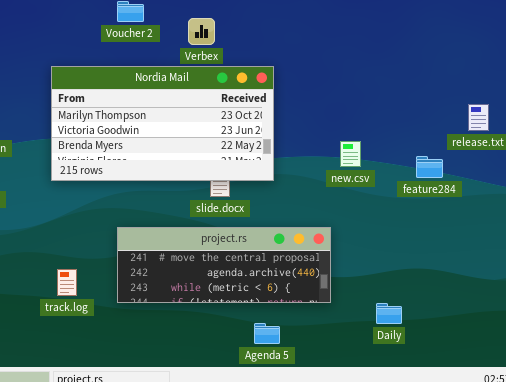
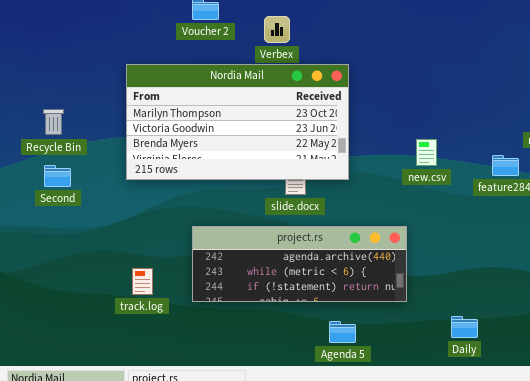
project.rs: [117,227,331,303] -> [192,226,407,302], scrolled down 1 row
Daily: [376,303,402,324] -> [451,316,478,338], moved

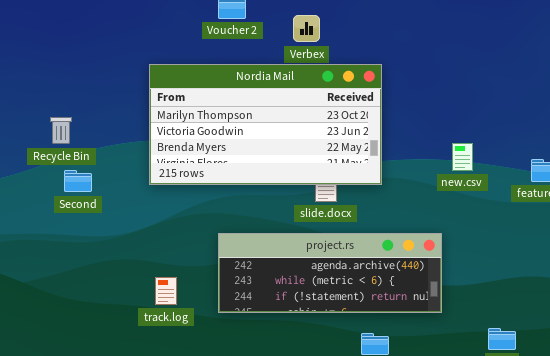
Recycle Bin: [43,109,64,135] -> [50,117,72,144], moved

